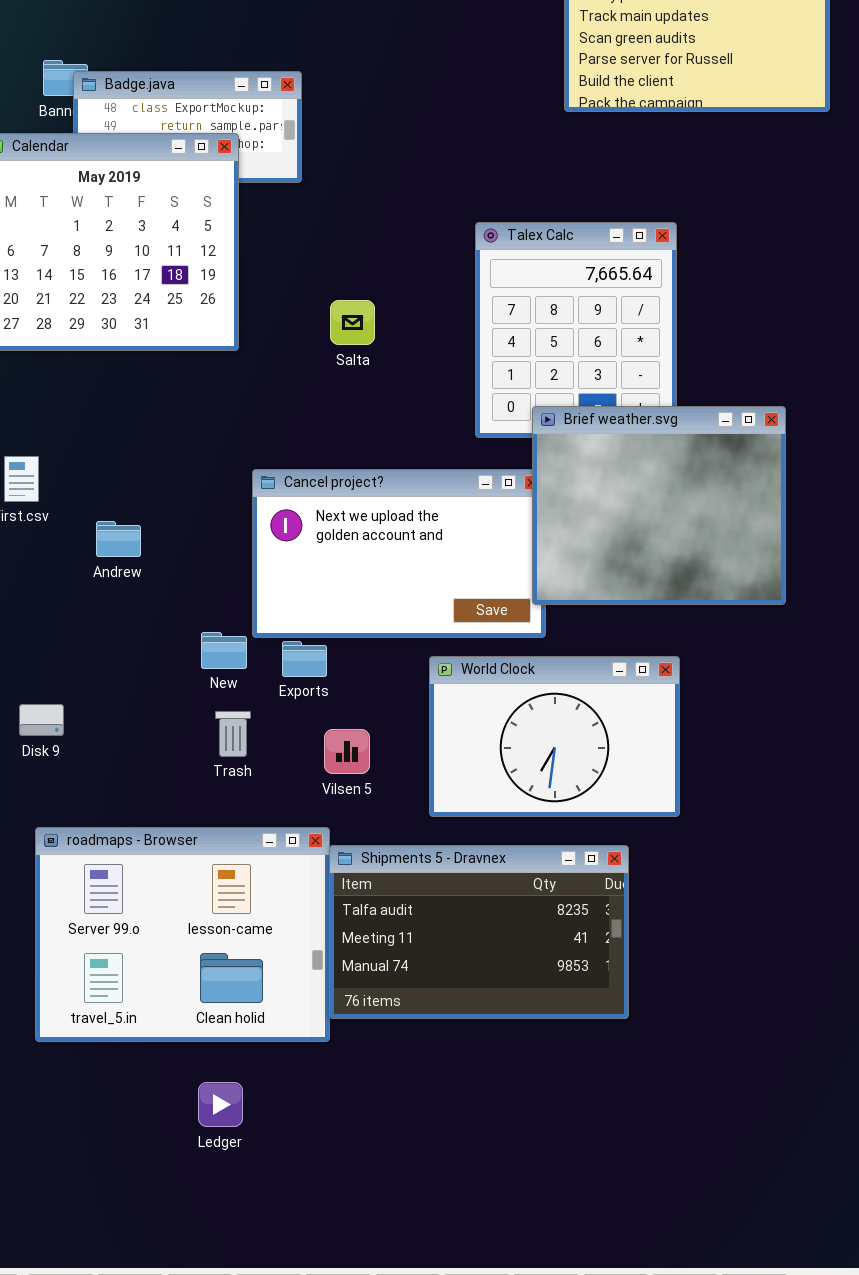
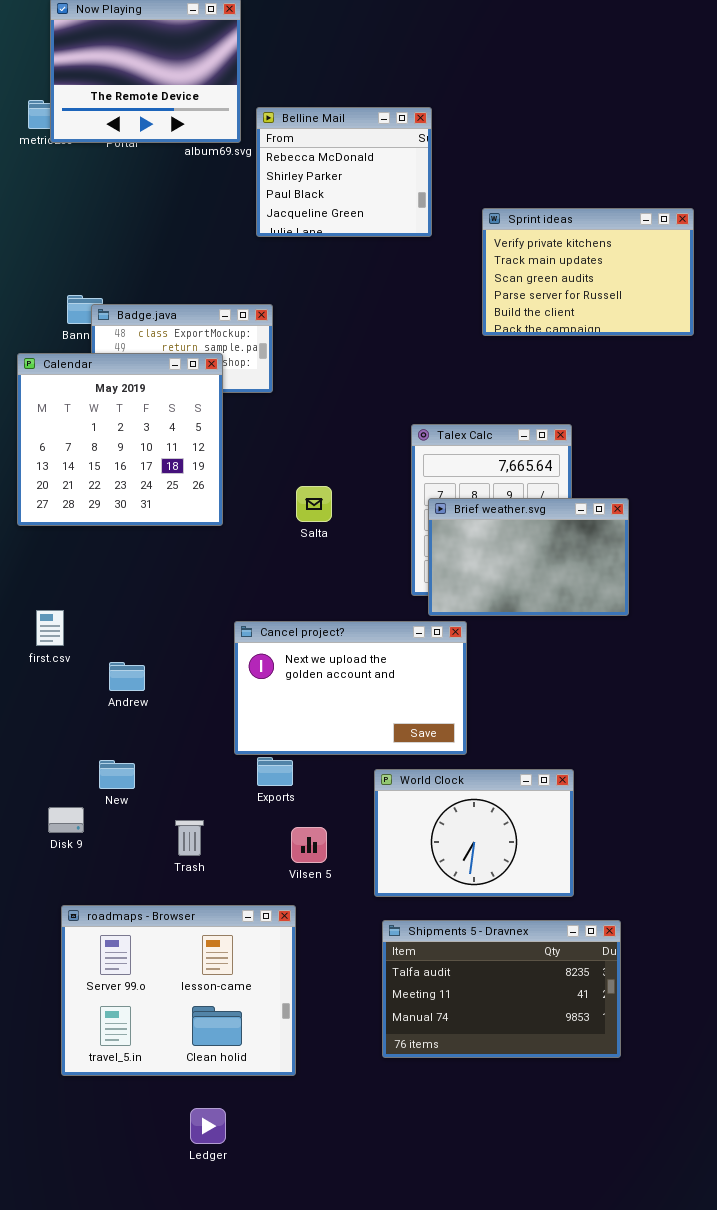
Brief weather.svg: [532,406,786,605] -> [428,498,629,616], moved, resized
New: [201,632,247,669] -> [99,760,135,789], moved
Trash: [215,711,251,757] -> [175,820,204,856], moved
Shipments 5 - Dravnex: [329,845,629,1019] -> [382,920,621,1058], moved

